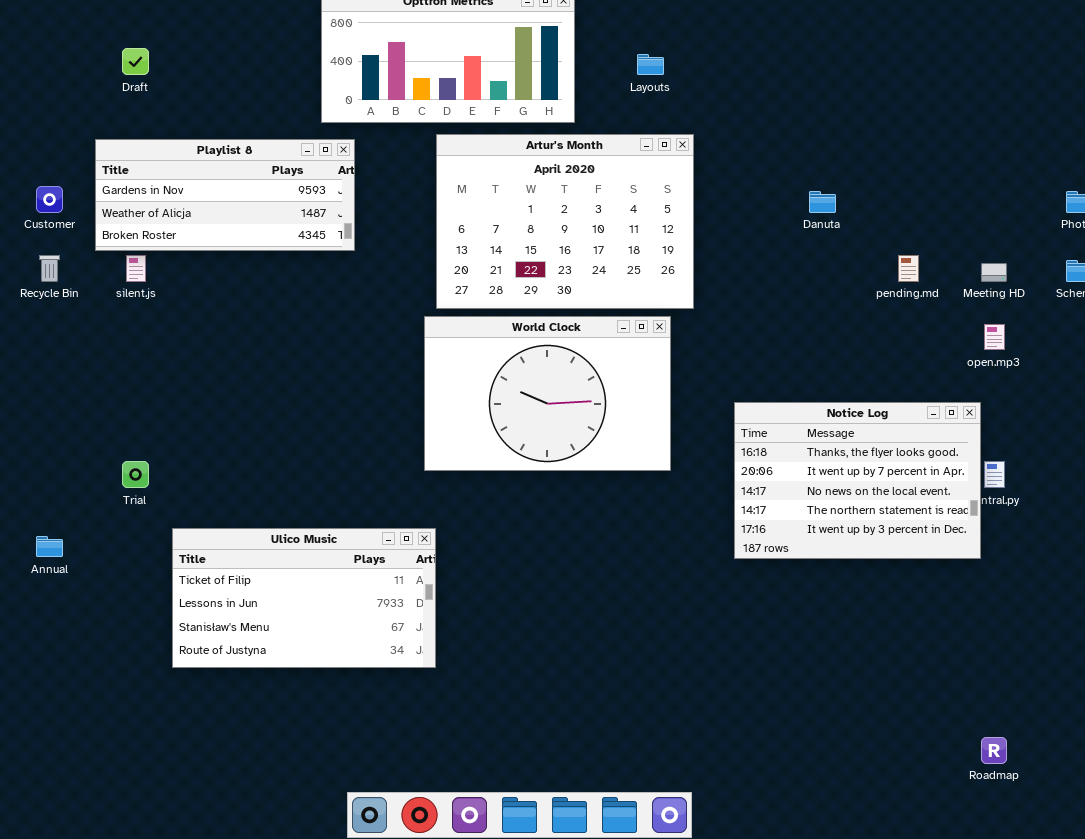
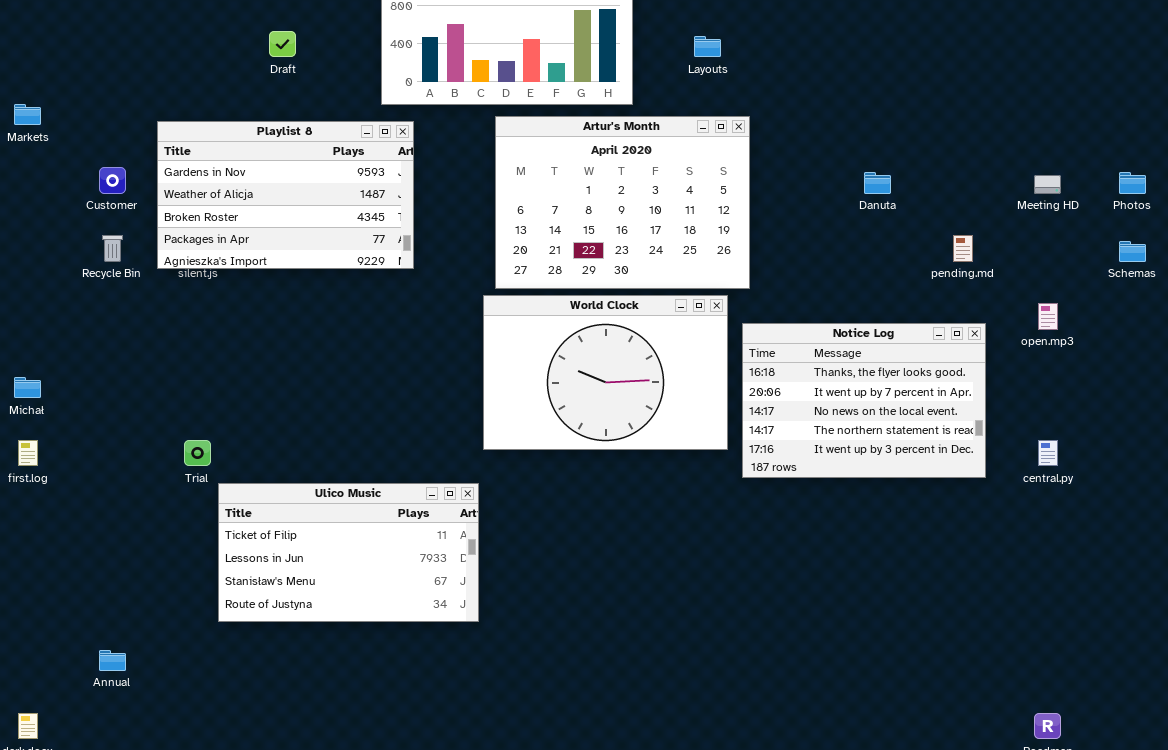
Draft: [122,48,149,75] -> [269,31,296,57], moved
Playlist 8: [95,139,355,251] -> [157,121,414,269], resized
Meeting HD: [981,263,1007,282] -> [1034,175,1061,194], moved
Notice Log: [734,402,981,559] -> [742,323,986,478], moved
Ulico Music: [172,528,436,668] -> [218,483,479,622], moved
Annual: [36,536,63,557] -> [99,650,126,671], moved

